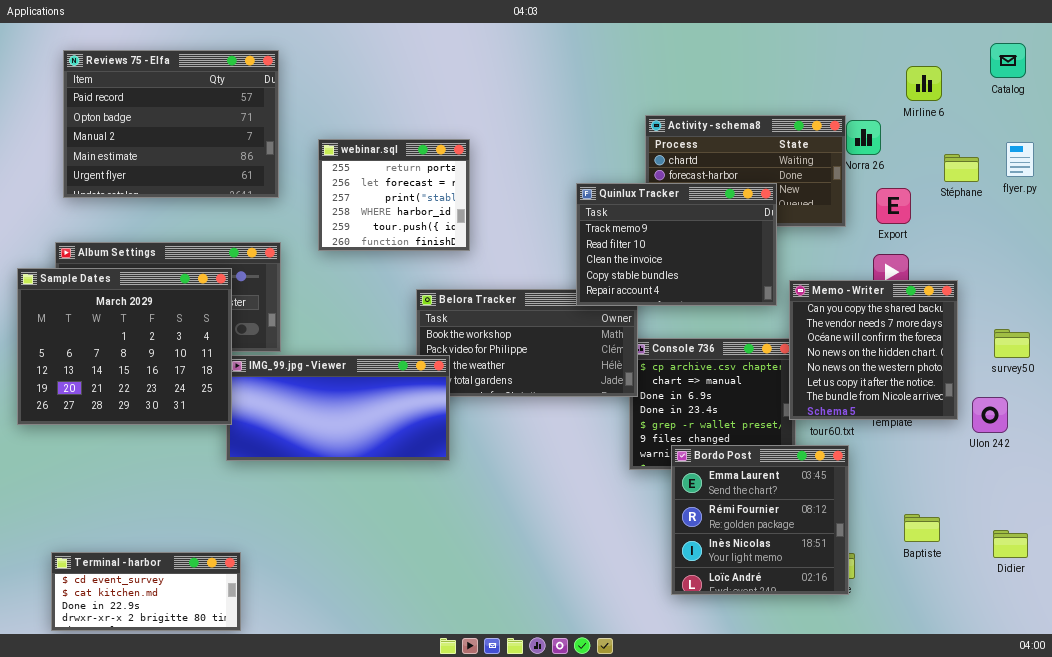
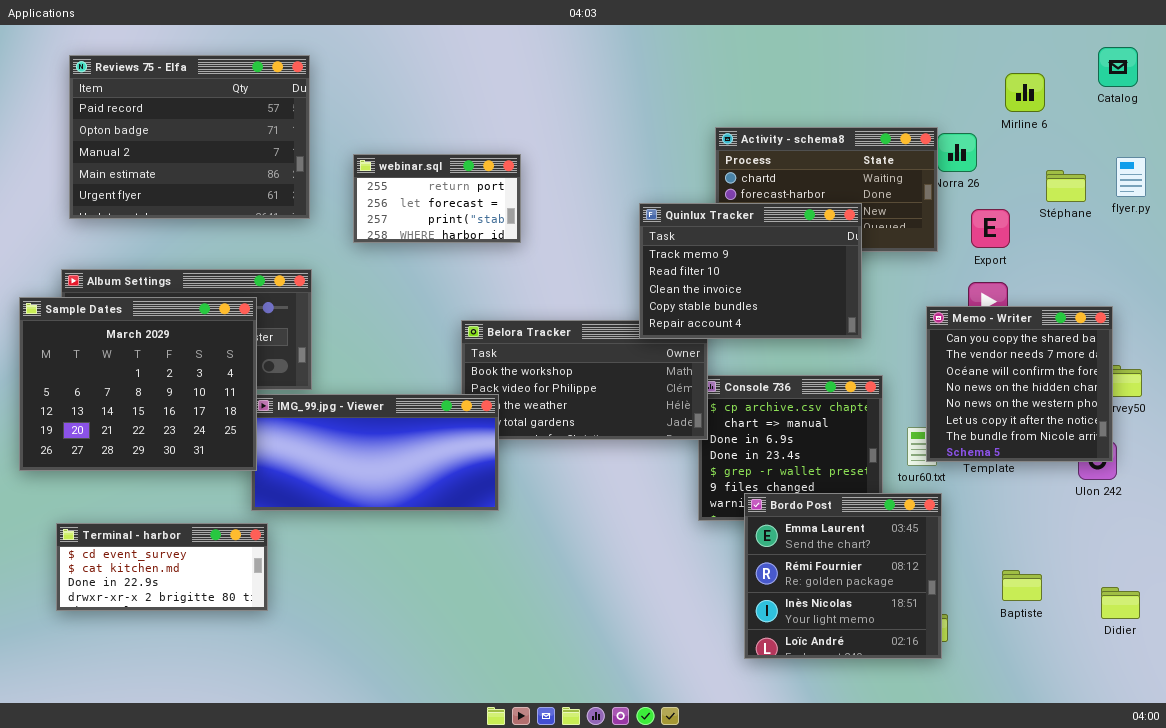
webinar.sql: [318,139,470,251] -> [353,154,521,243], resized
Memo - Writer: [789,280,958,420] -> [926,306,1113,462], moved
Terminal - harbor: [51,552,241,631] -> [56,523,268,611], moved

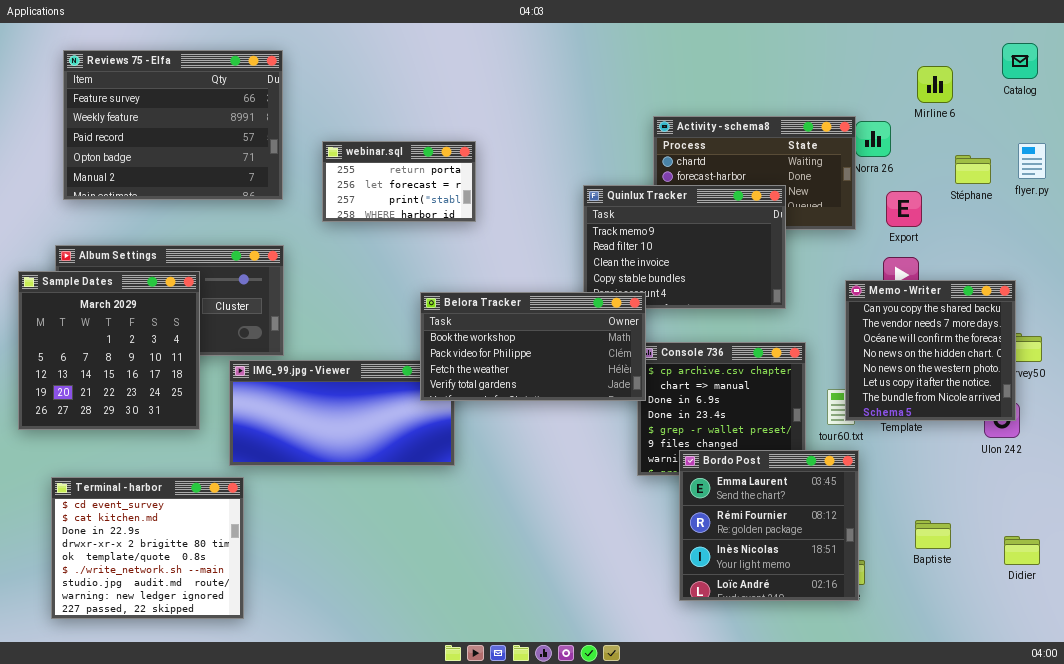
Reviews 75 - Elfa: [69,55,310,219] -> [63,50,283,200], scrolled up 2 rows
Sample Dates: [19,297,257,471] -> [18,271,200,430], resized
Belora Tracker: [461,320,708,440] -> [420,292,646,401], raised
Terminal - harbor: [56,523,268,611] -> [51,477,244,619], resized

